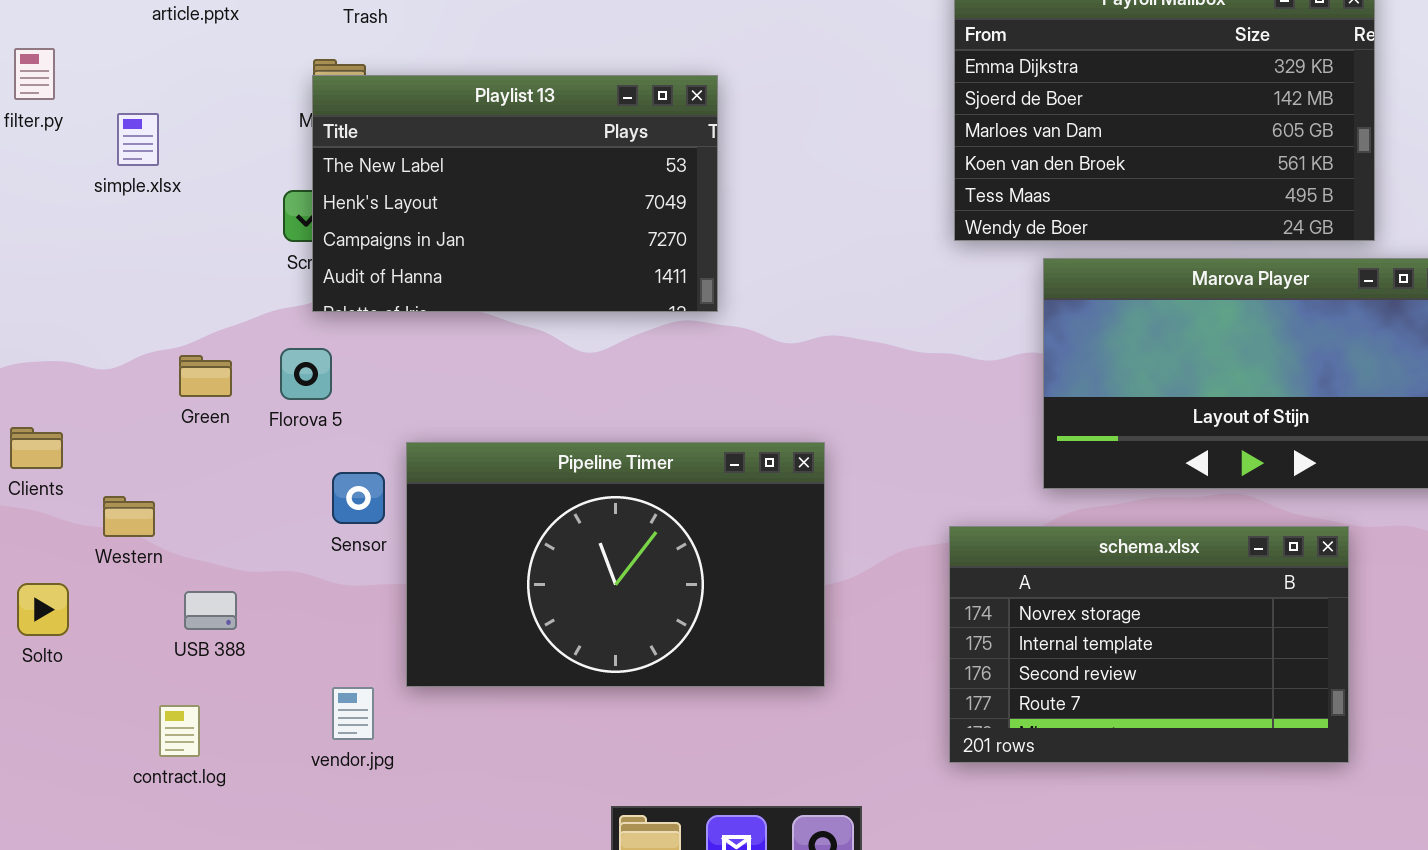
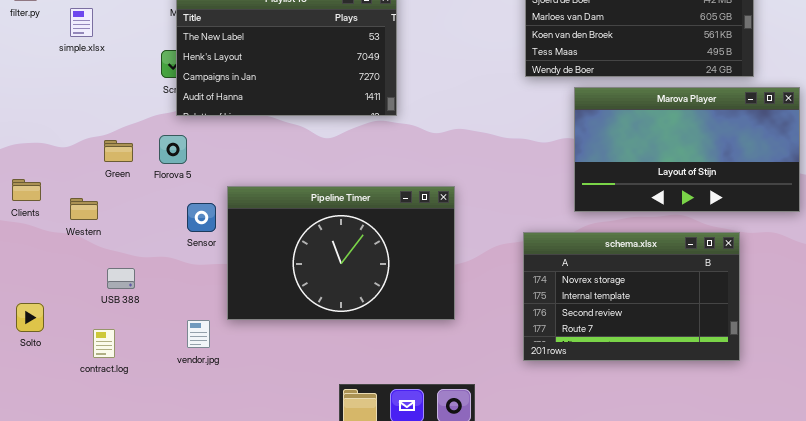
Western: [103,496,155,537] -> [70,198,98,220], moved
Solto: [17,583,69,636] -> [16,303,44,332], moved

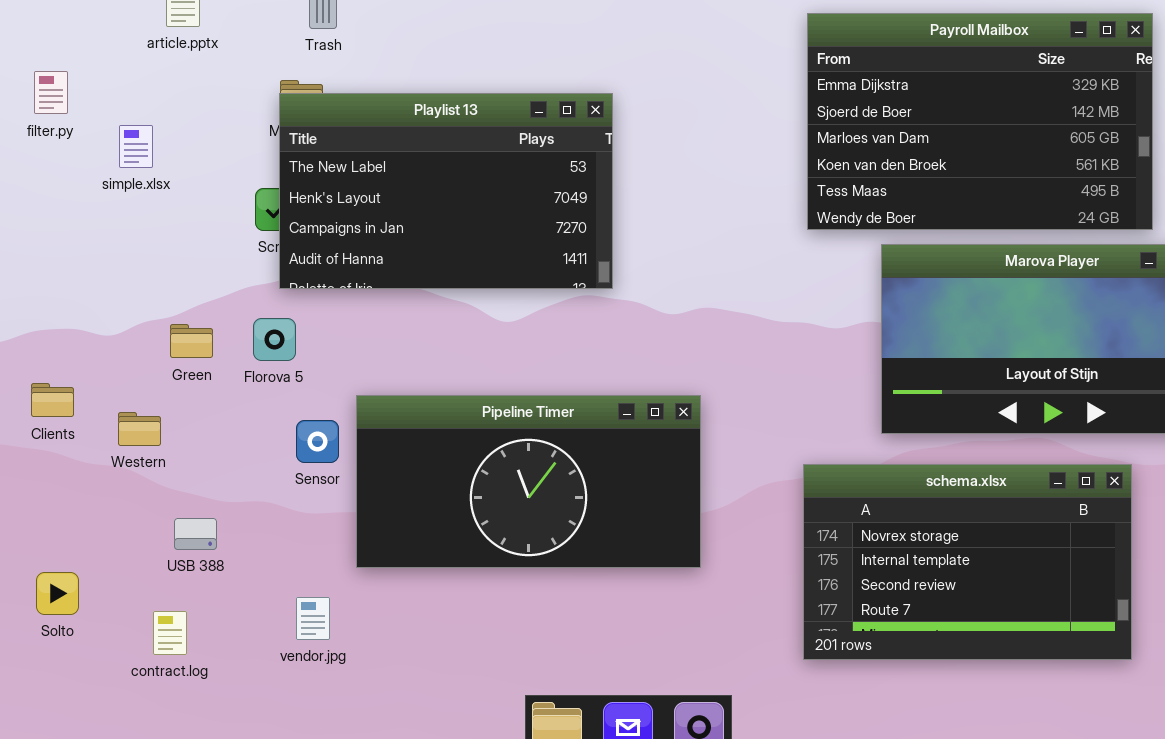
Pipeline Timer: [227,186,455,320] -> [356,395,701,568], resized

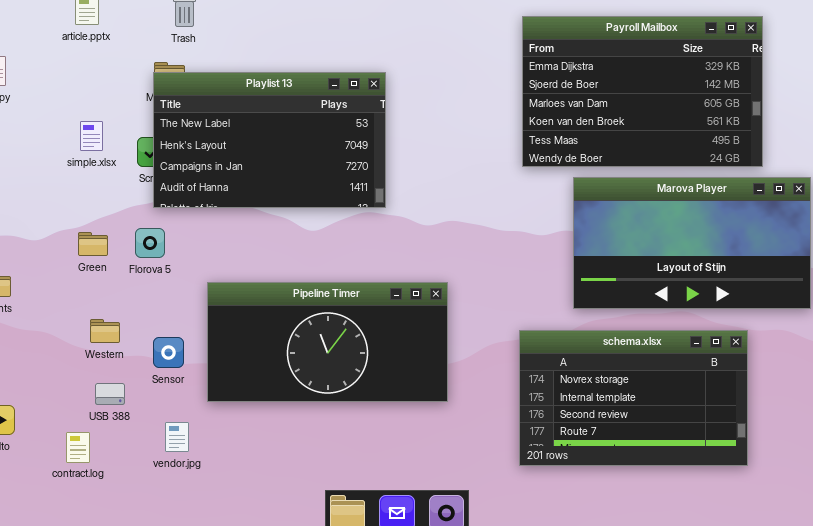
simple.xlsx: [119,125,153,168] -> [80,121,103,151], moved
Western: [118,412,161,446] -> [90,319,120,343], moved
Sensor: [296,420,339,463] -> [153,337,184,368], moved
USB 388: [174,518,217,550] -> [95,383,125,405], moved

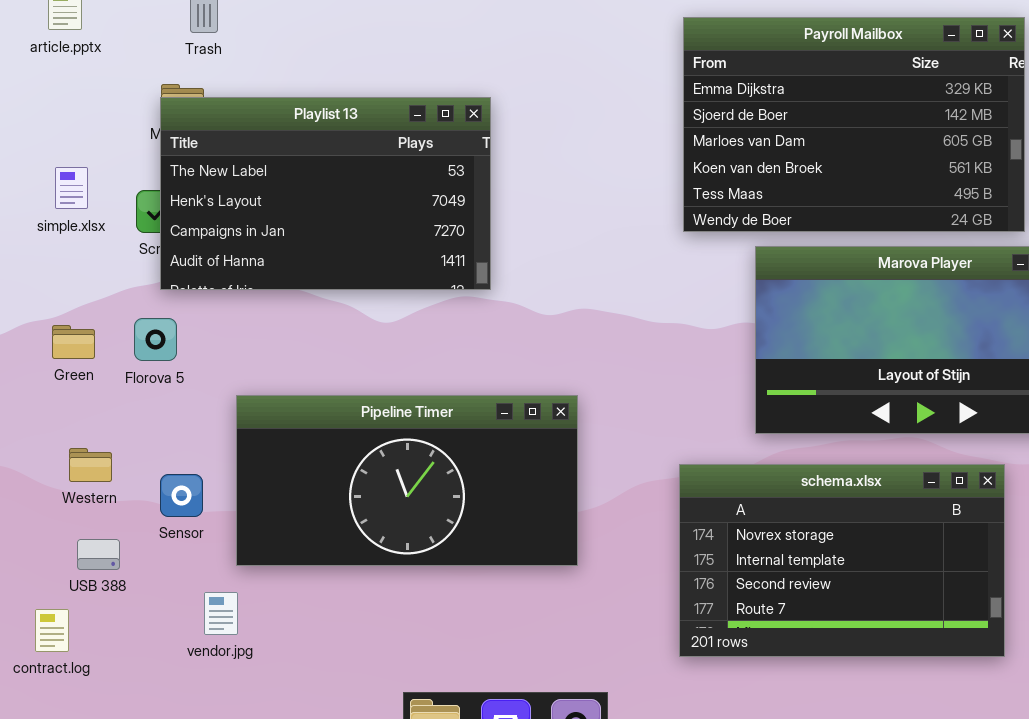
vendor.jpg: [165,422,189,452] -> [204,592,238,635], moved

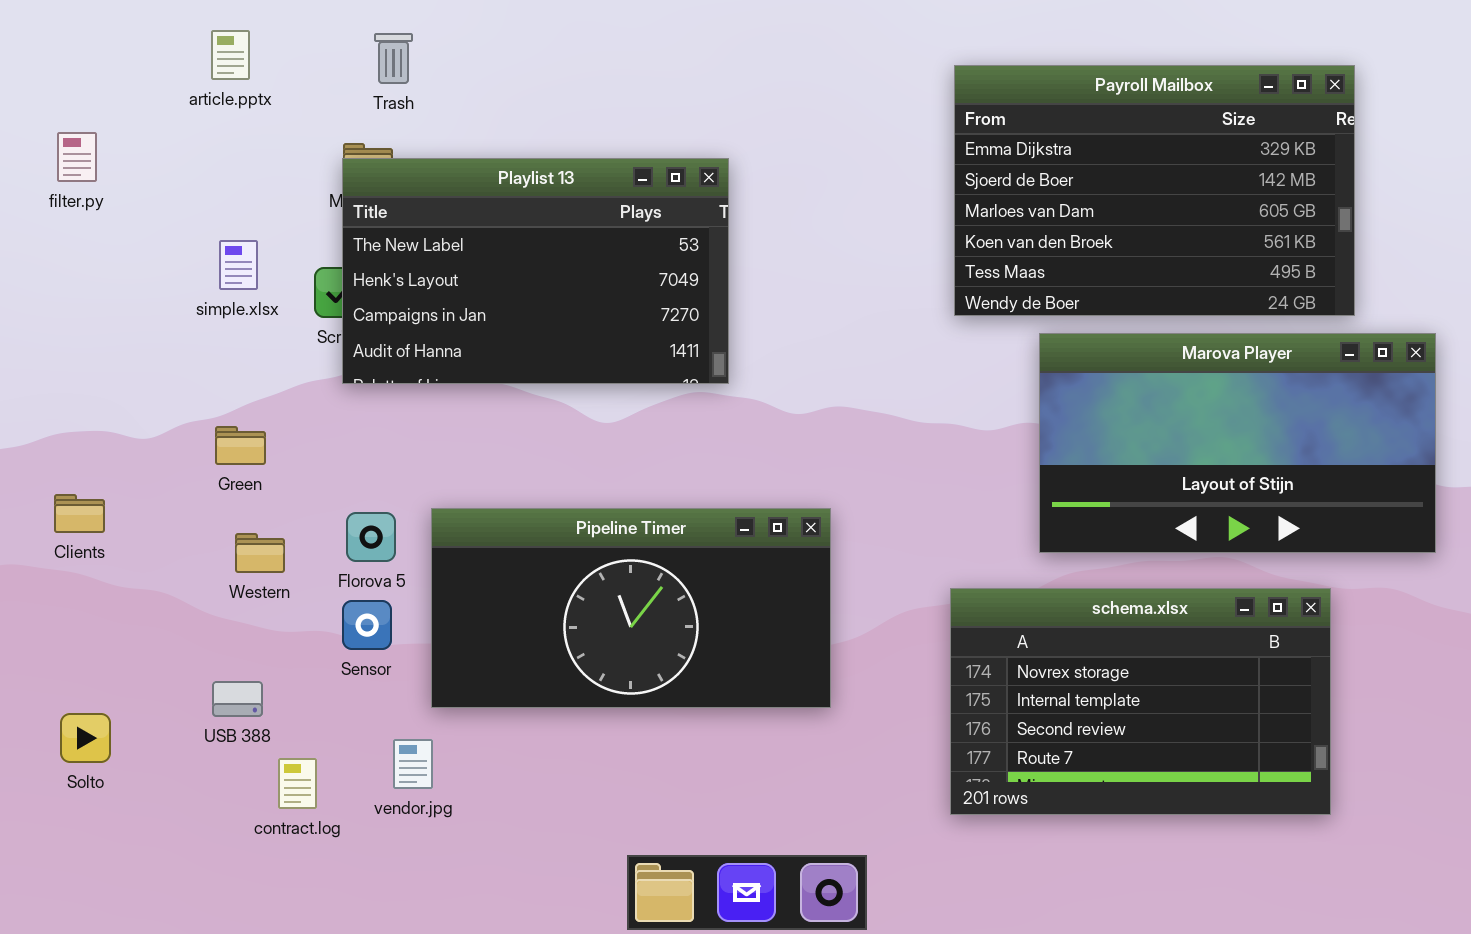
Florova 5: [134,318,177,361] -> [346,512,396,562], moved
Western: [69,448,112,482] -> [235,533,285,573], moved
USB 388: [77,539,120,570] -> [212,681,263,717], moved
contract.log: [35,609,69,652] -> [278,758,317,809], moved

